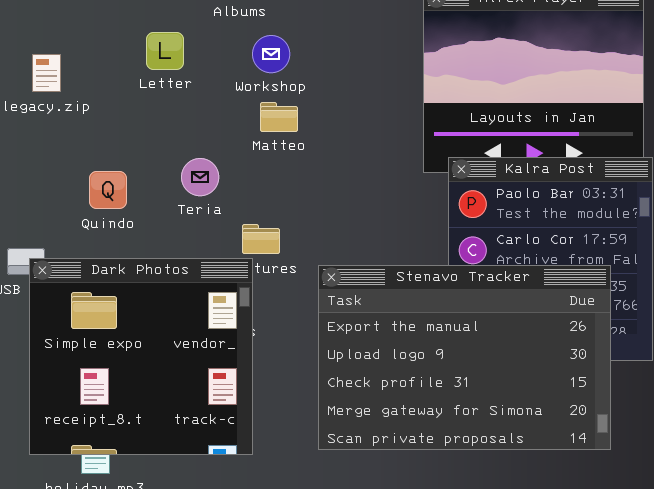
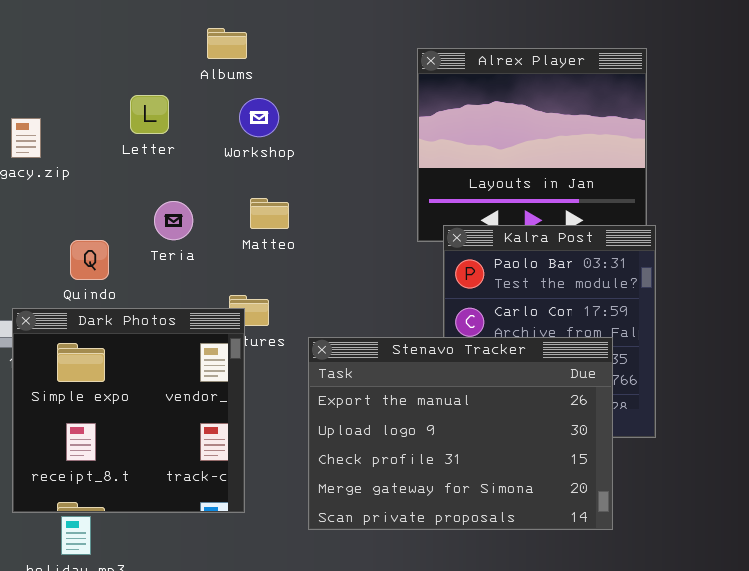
Matteo: [260,102,298,132] -> [250,198,289,229], moved
Teria: [181,158,219,196] -> [154,201,193,240], moved
Dark Photos: [29,258,253,455] -> [12,308,245,513], moved

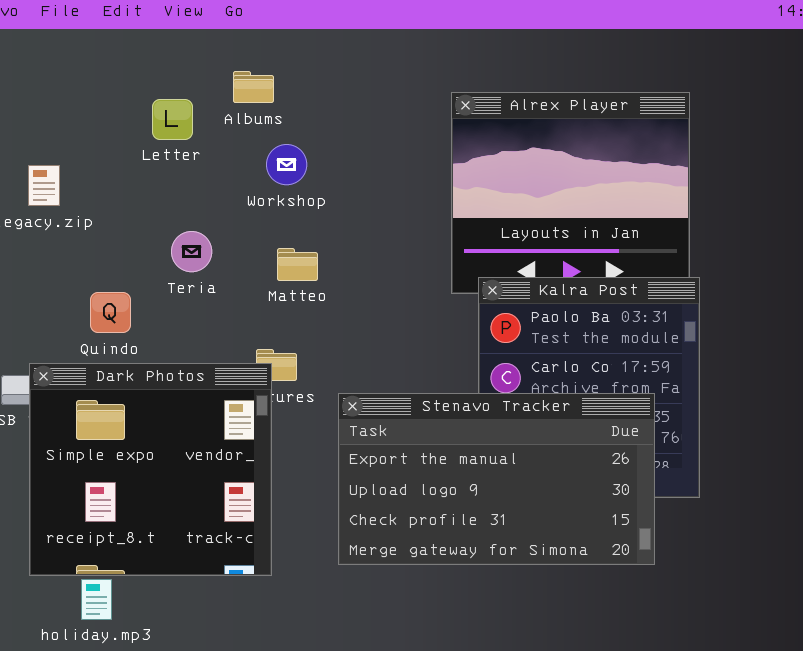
Letter: [130,95,169,134] -> [152,99,193,140], moved
Teria: [154,201,193,240] -> [171,231,212,272], moved
Stenavo Tracker: [308,337,613,530] -> [338,393,655,565], resized

